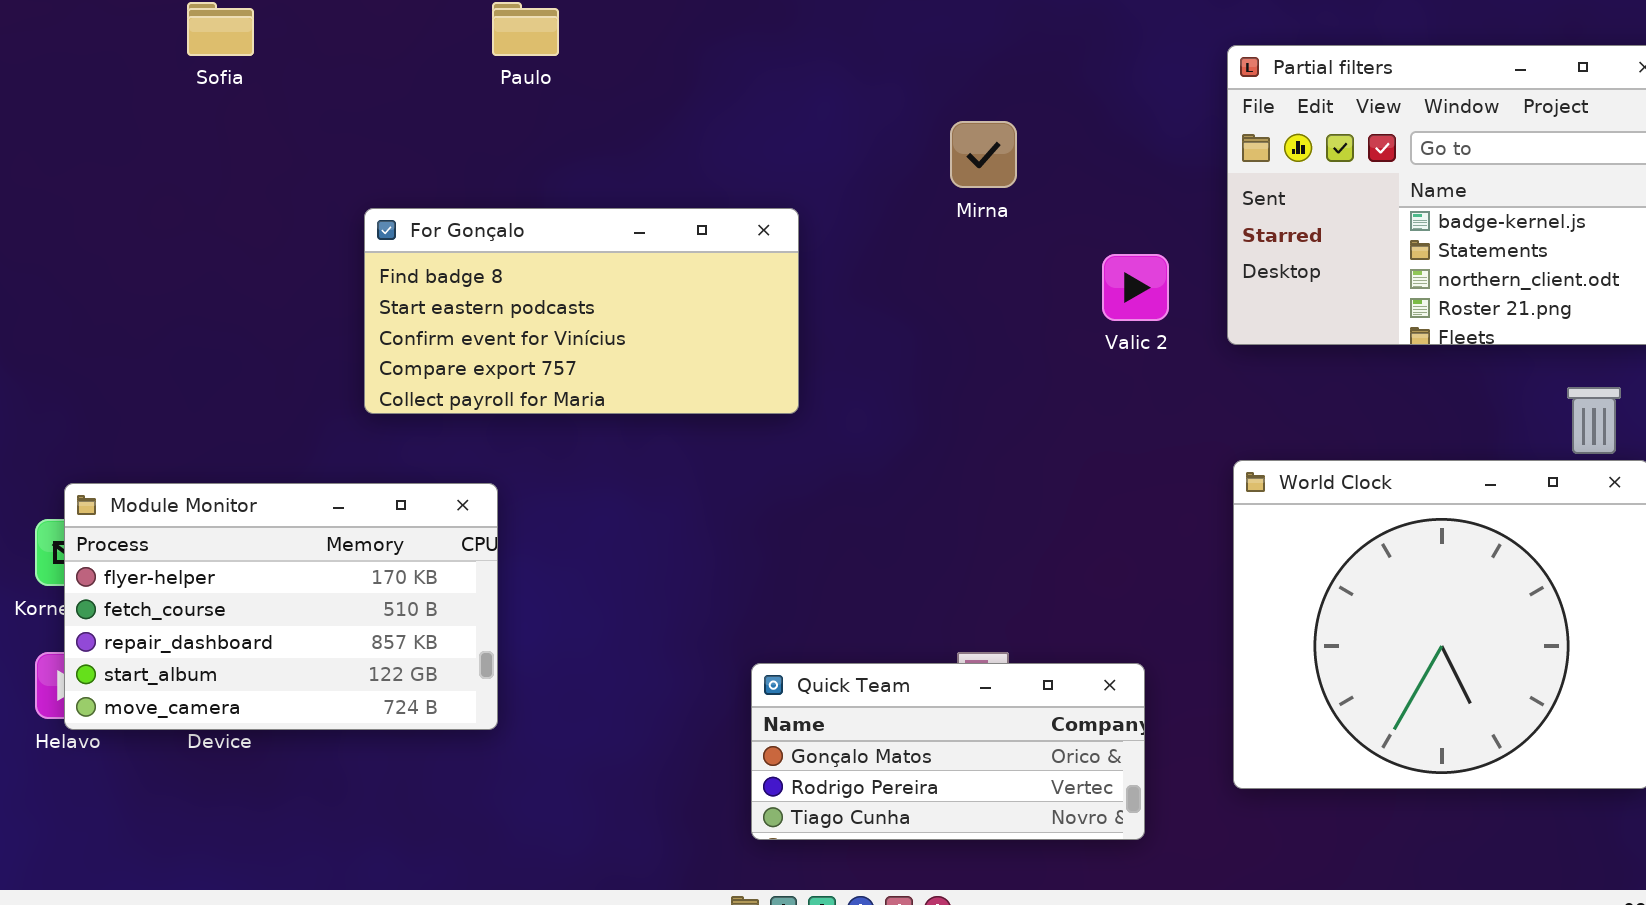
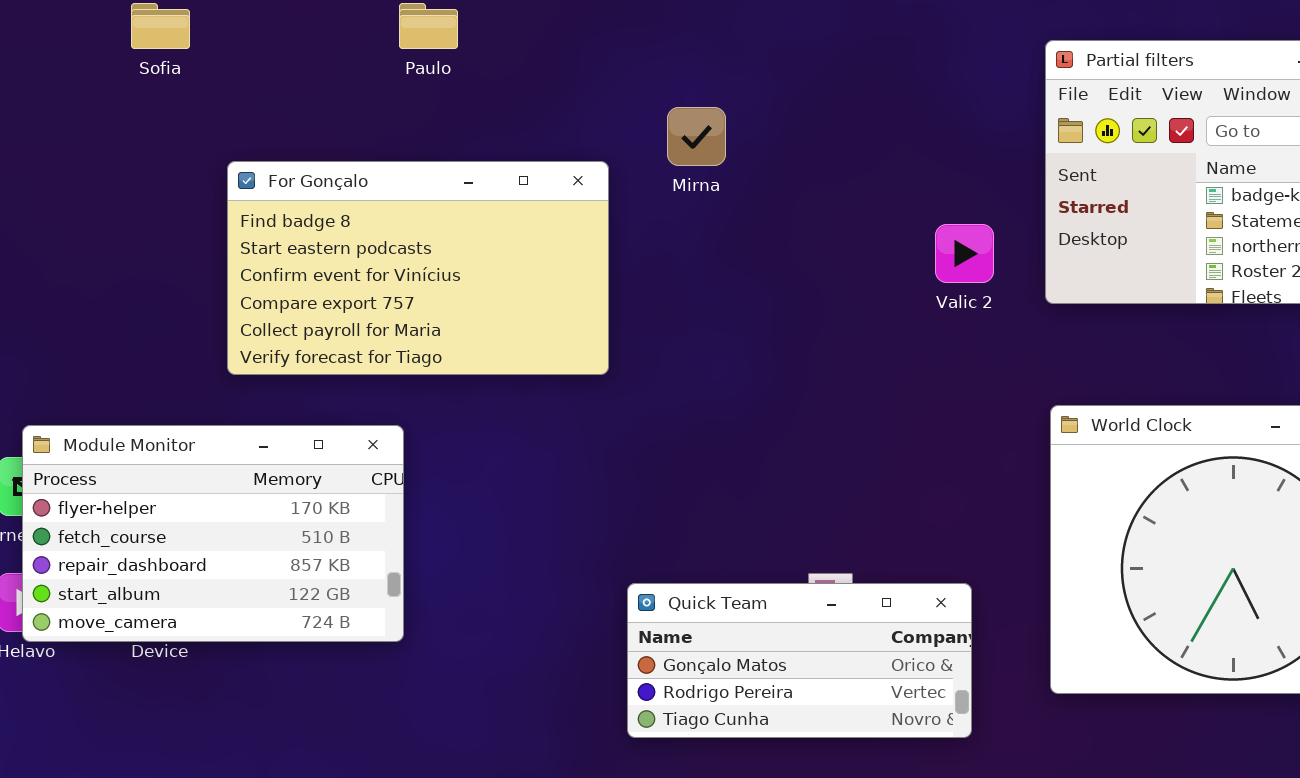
Mirna: [950,121,1017,188] -> [667,107,726,166], moved
For Gonçalo: [364,208,799,414] -> [227,161,609,375], moved, resized

